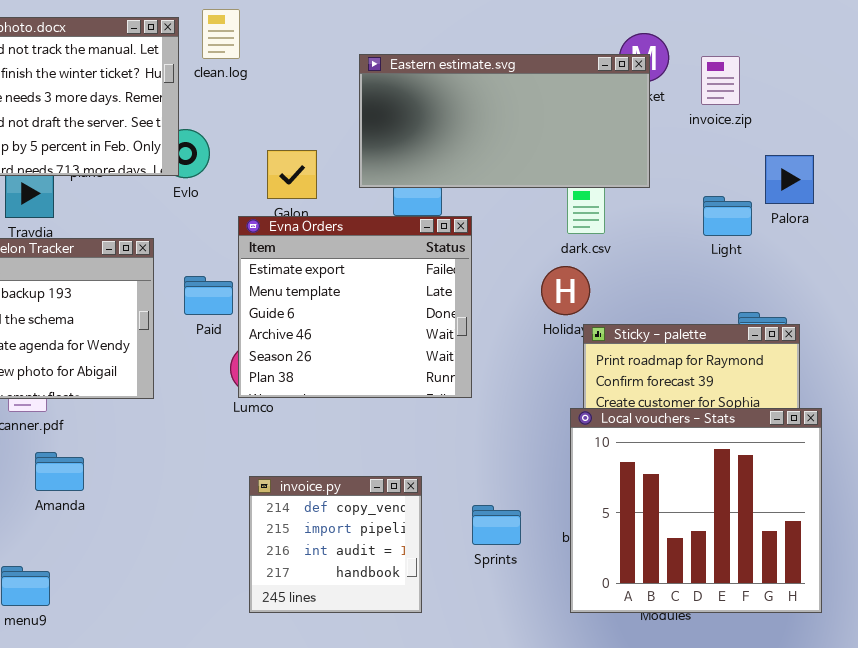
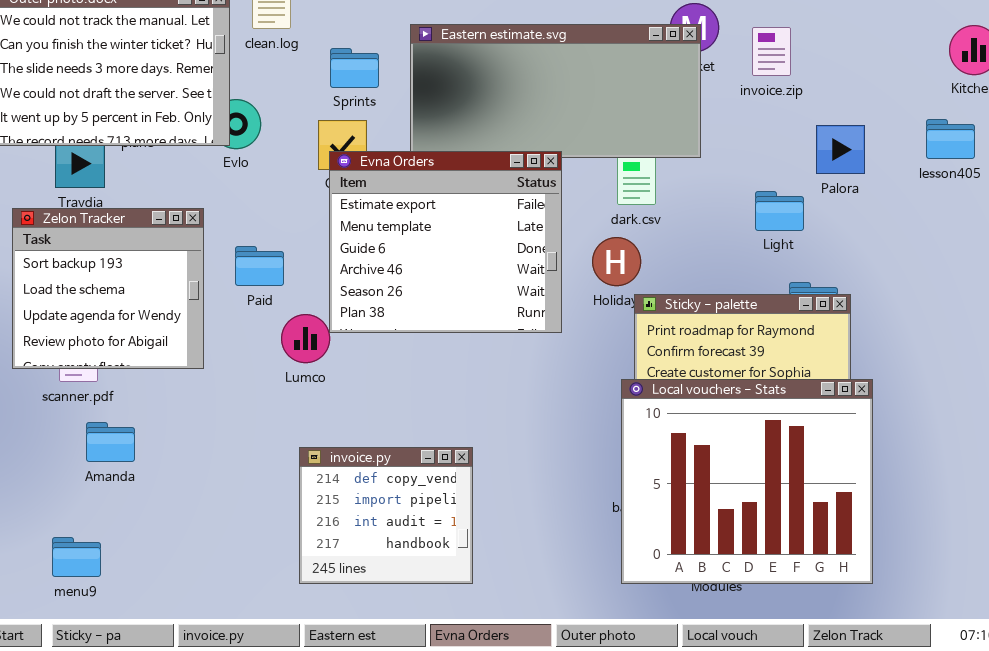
Light: [703,196,752,236] -> [755,191,804,231], moved
Evna Orders: [238,216,472,398] -> [329,151,562,333], moved
Sprints: [472,505,521,545] -> [330,48,379,88], moved

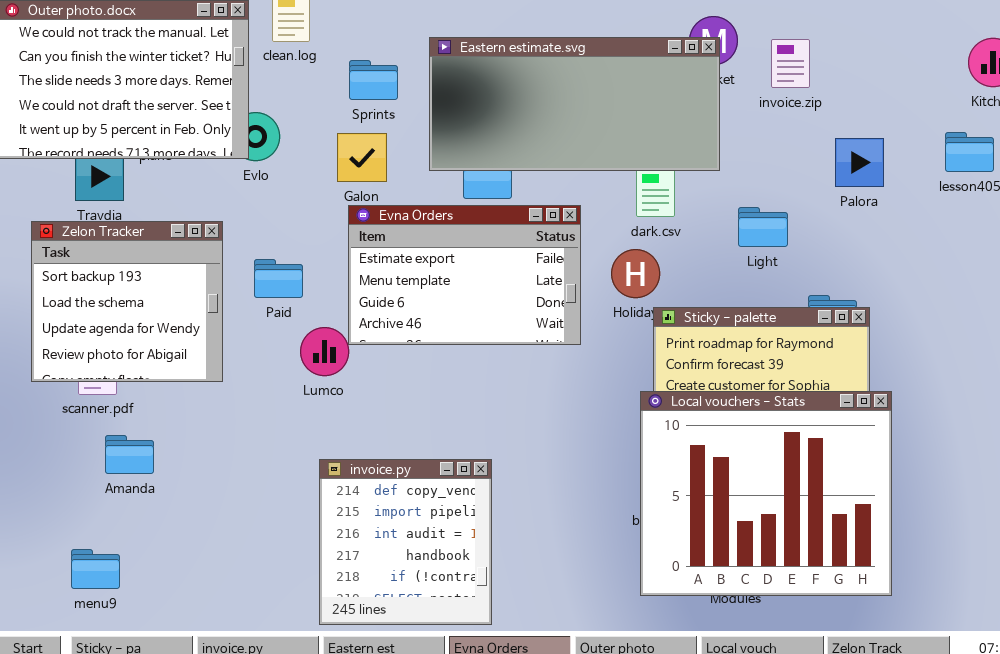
Evna Orders: [329,151,562,333] -> [348,205,581,345], resized
Light: [755,191,804,231] -> [738,207,788,247], moved
invoice.py: [299,447,473,584] -> [319,459,492,625], resized

